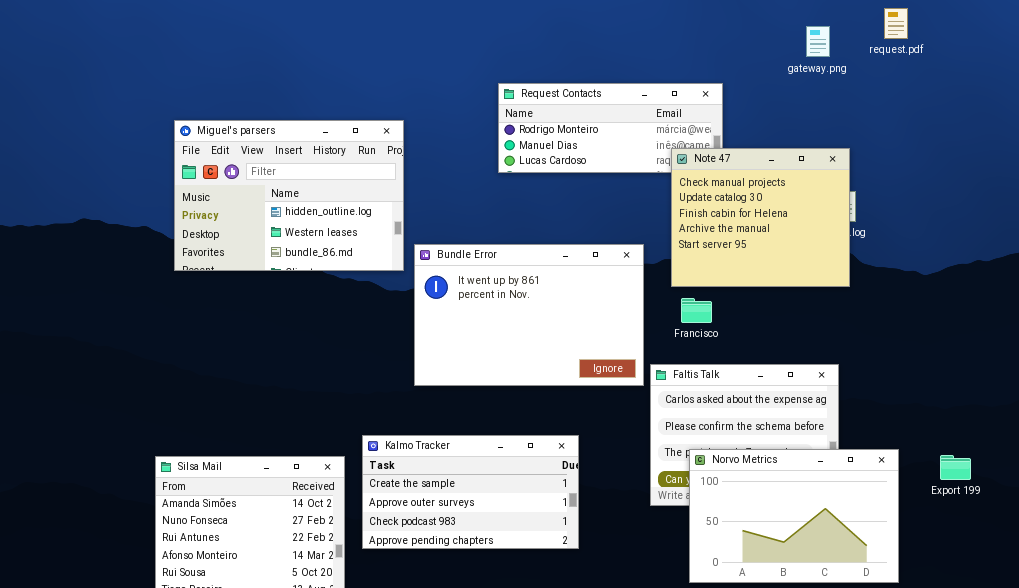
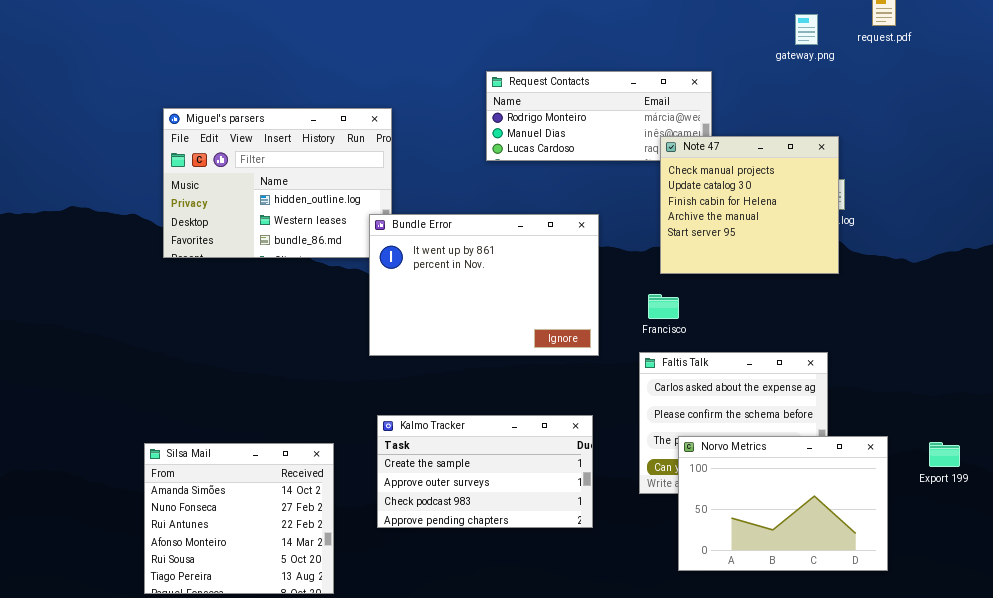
Bundle Error: [414,244,644,386] -> [369,214,599,356], moved
Francisco: [681,298,712,323] -> [648,294,679,319], moved
Kalmo Tracker: [362,435,579,549] -> [377,415,593,528], moved

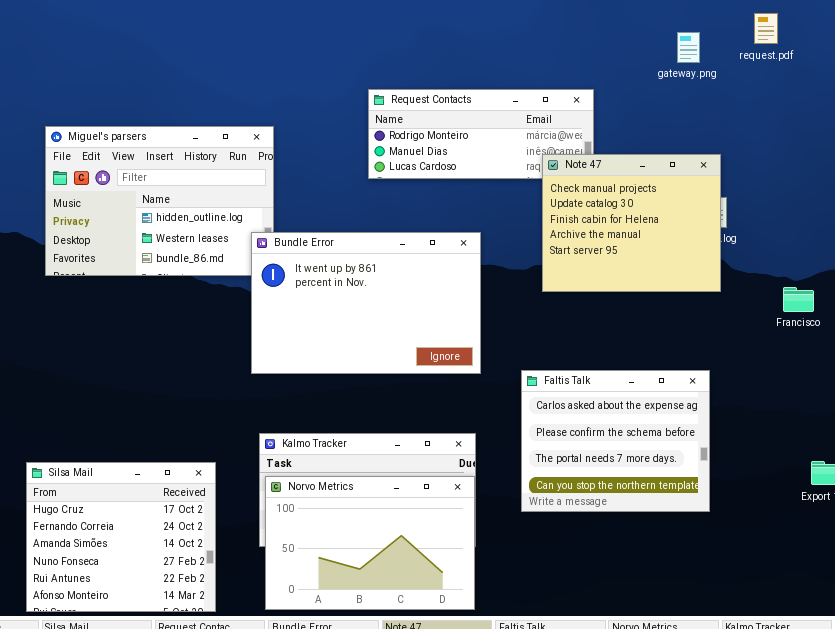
Francisco: [648,294,679,319] -> [783,287,814,312], moved
Norvo Metrics: [678,436,888,571] -> [265,476,475,610], moved
Silsa Mail: [144,443,334,594] -> [26,462,216,612], scrolled up 2 rows

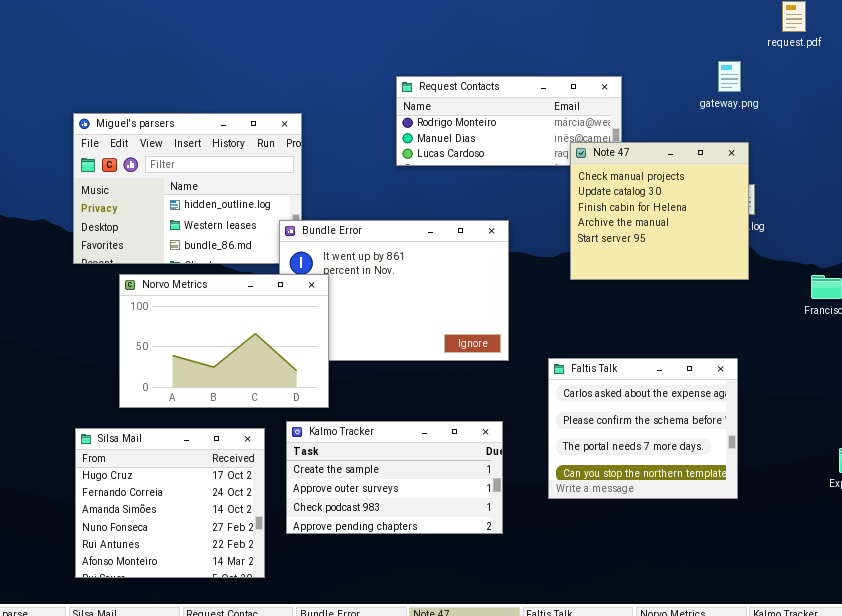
gateway.png: [677,32,700,63] -> [718,61,741,92], moved
Silsa Mail: [26,462,216,612] -> [75,428,265,578], moved
Norvo Metrics: [265,476,475,610] -> [119,274,329,408], moved

